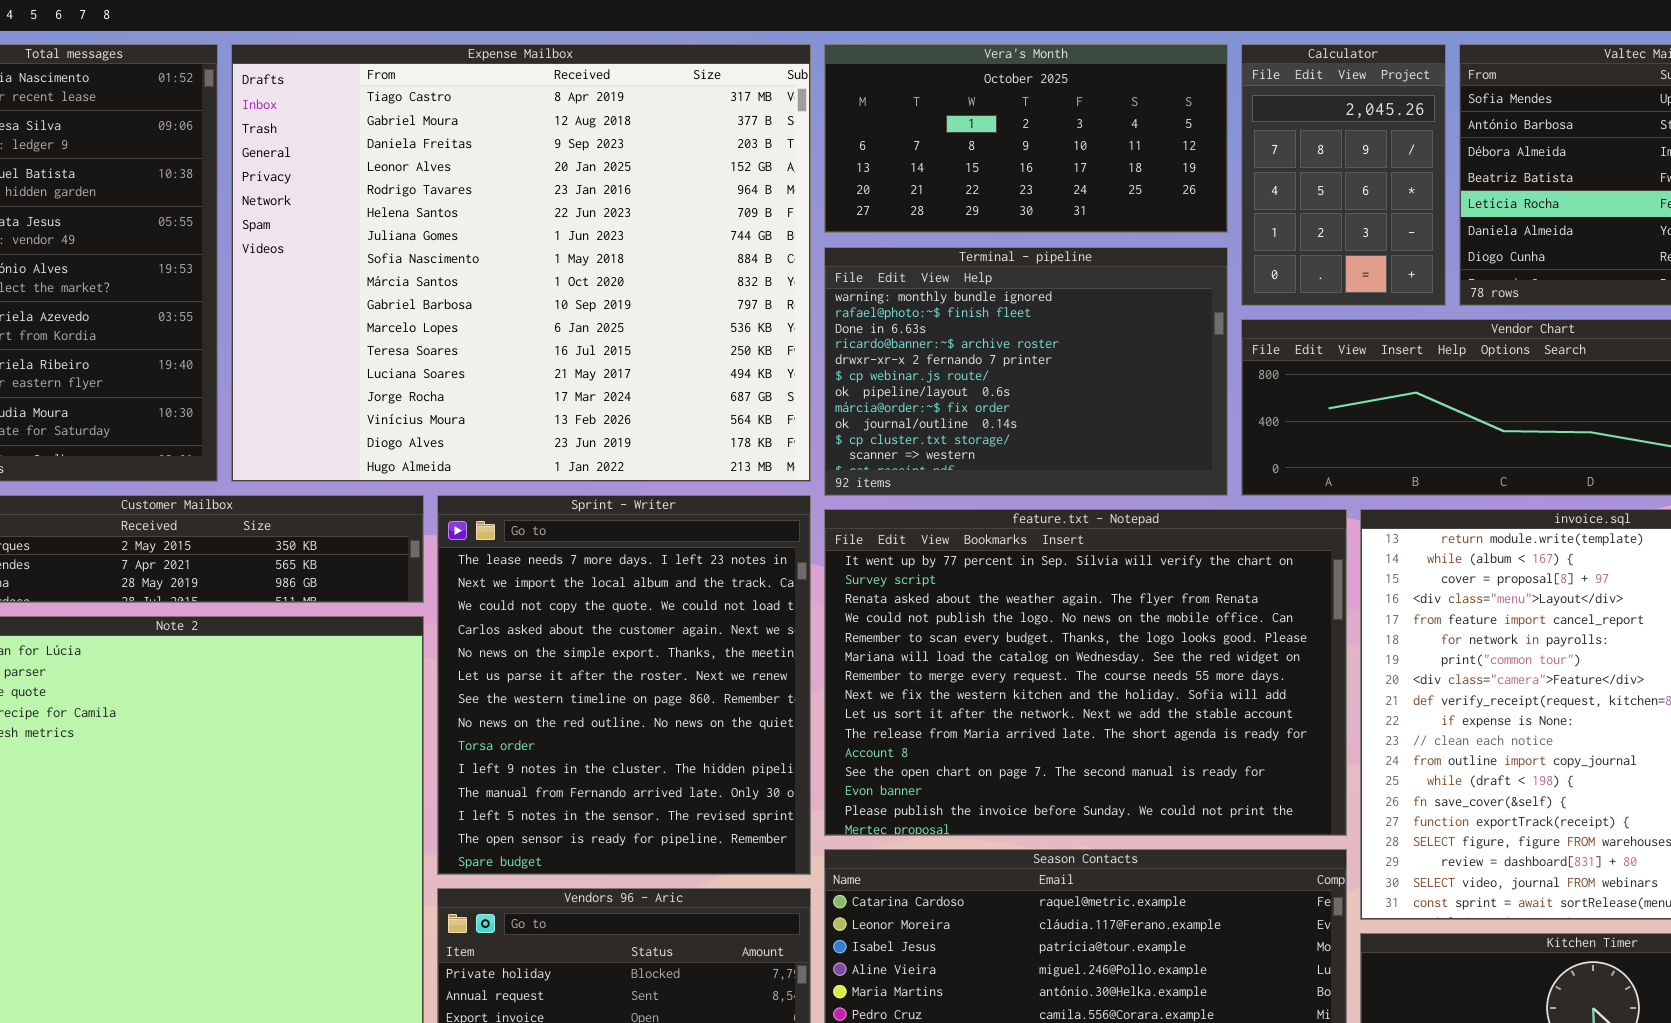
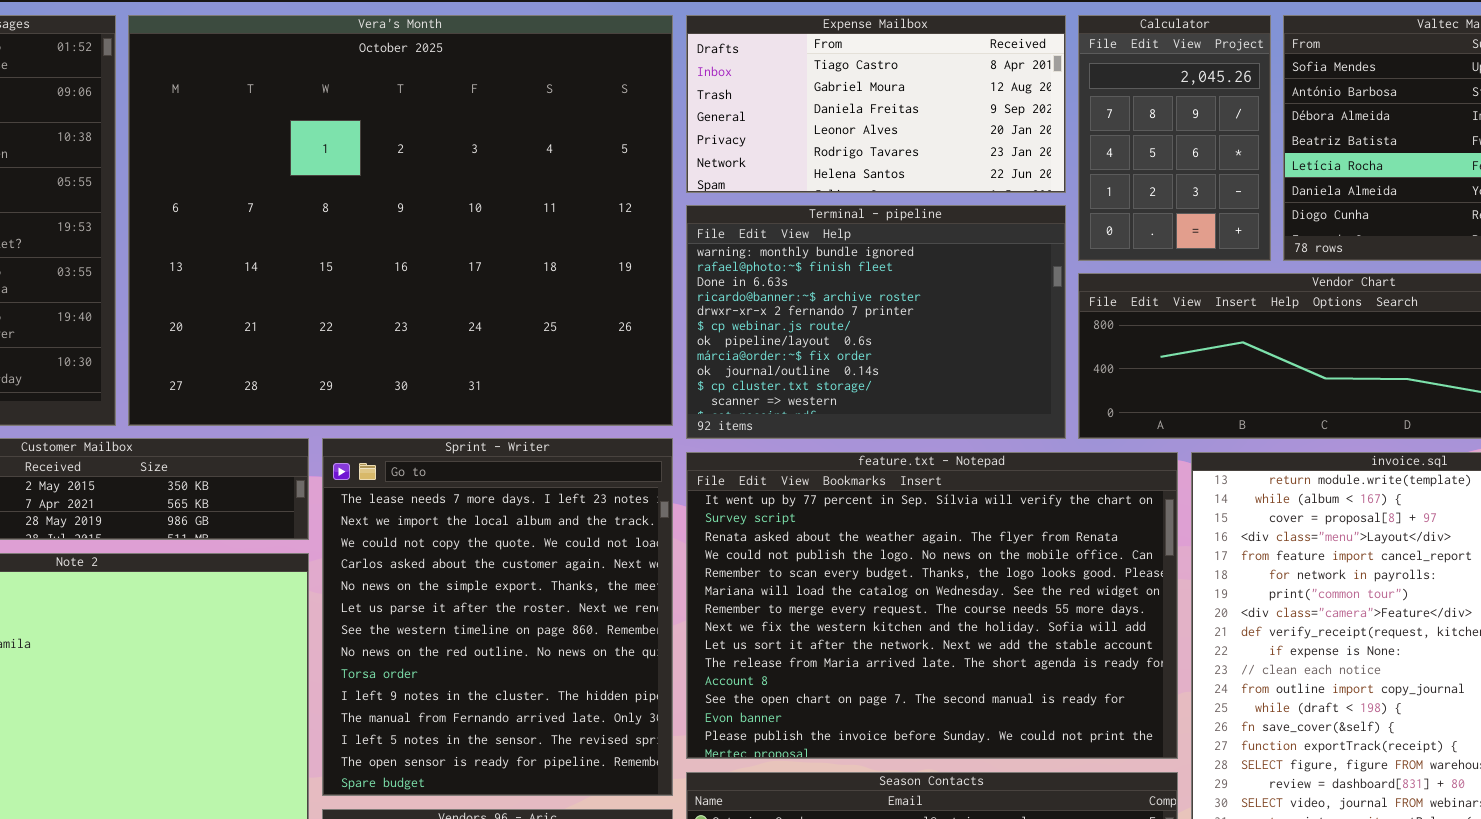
Expense Mailbox: [231,44,811,482] -> [686,15,1066,193], moved, resized
Vera's Month: [824,44,1228,233] -> [128,15,673,426], moved, resized

